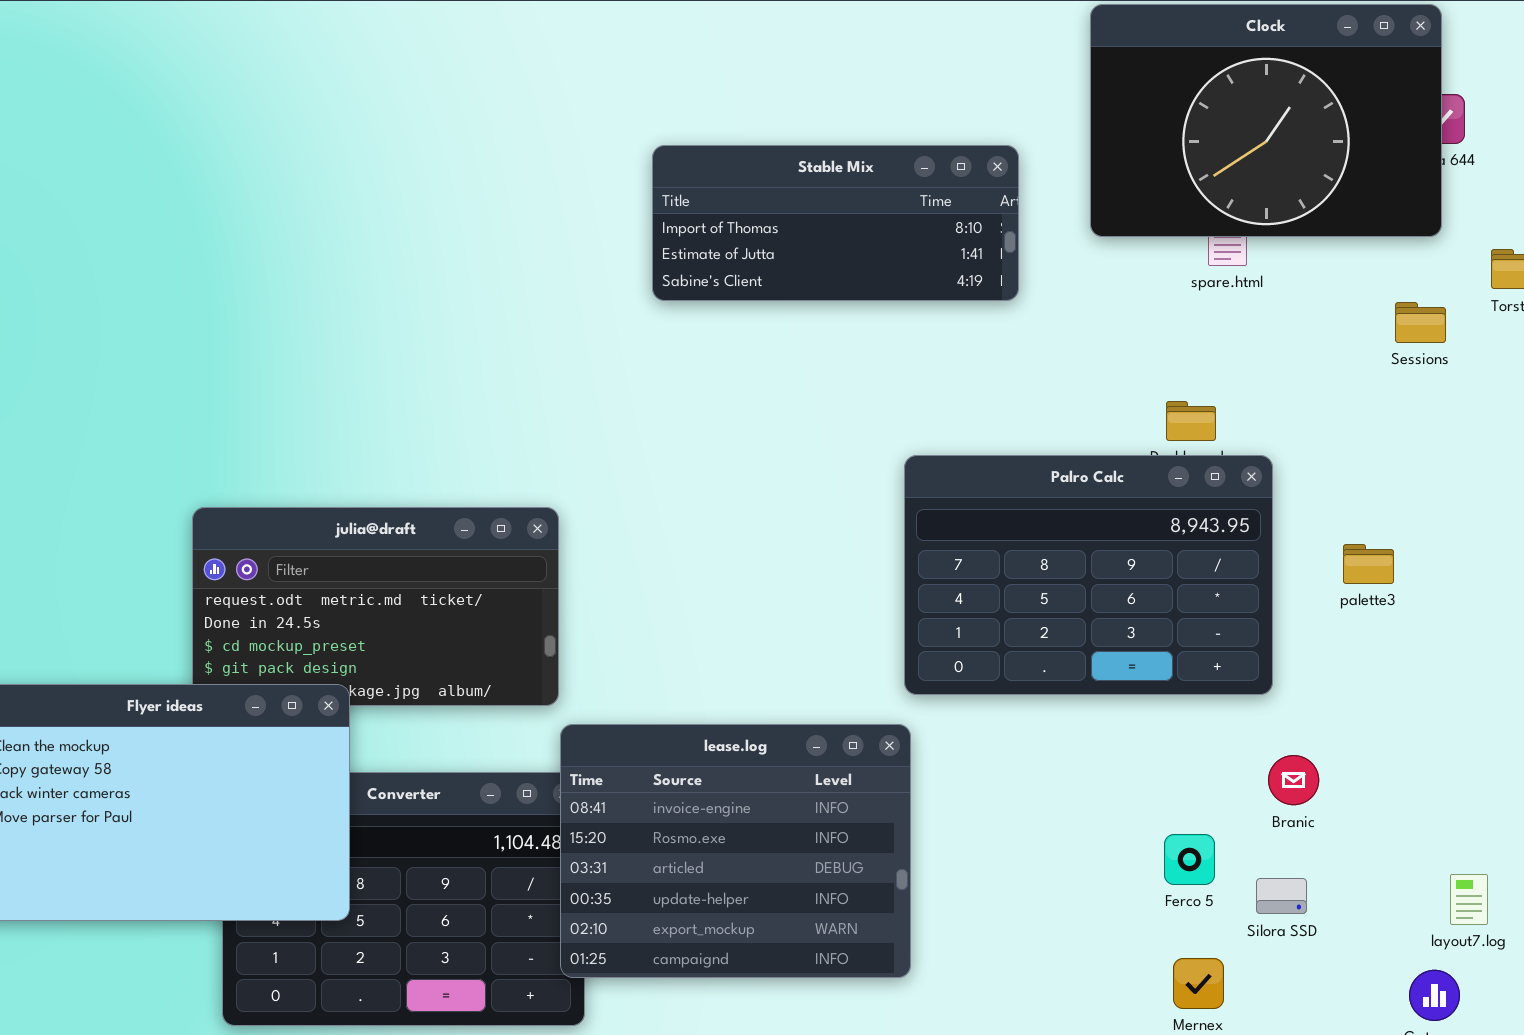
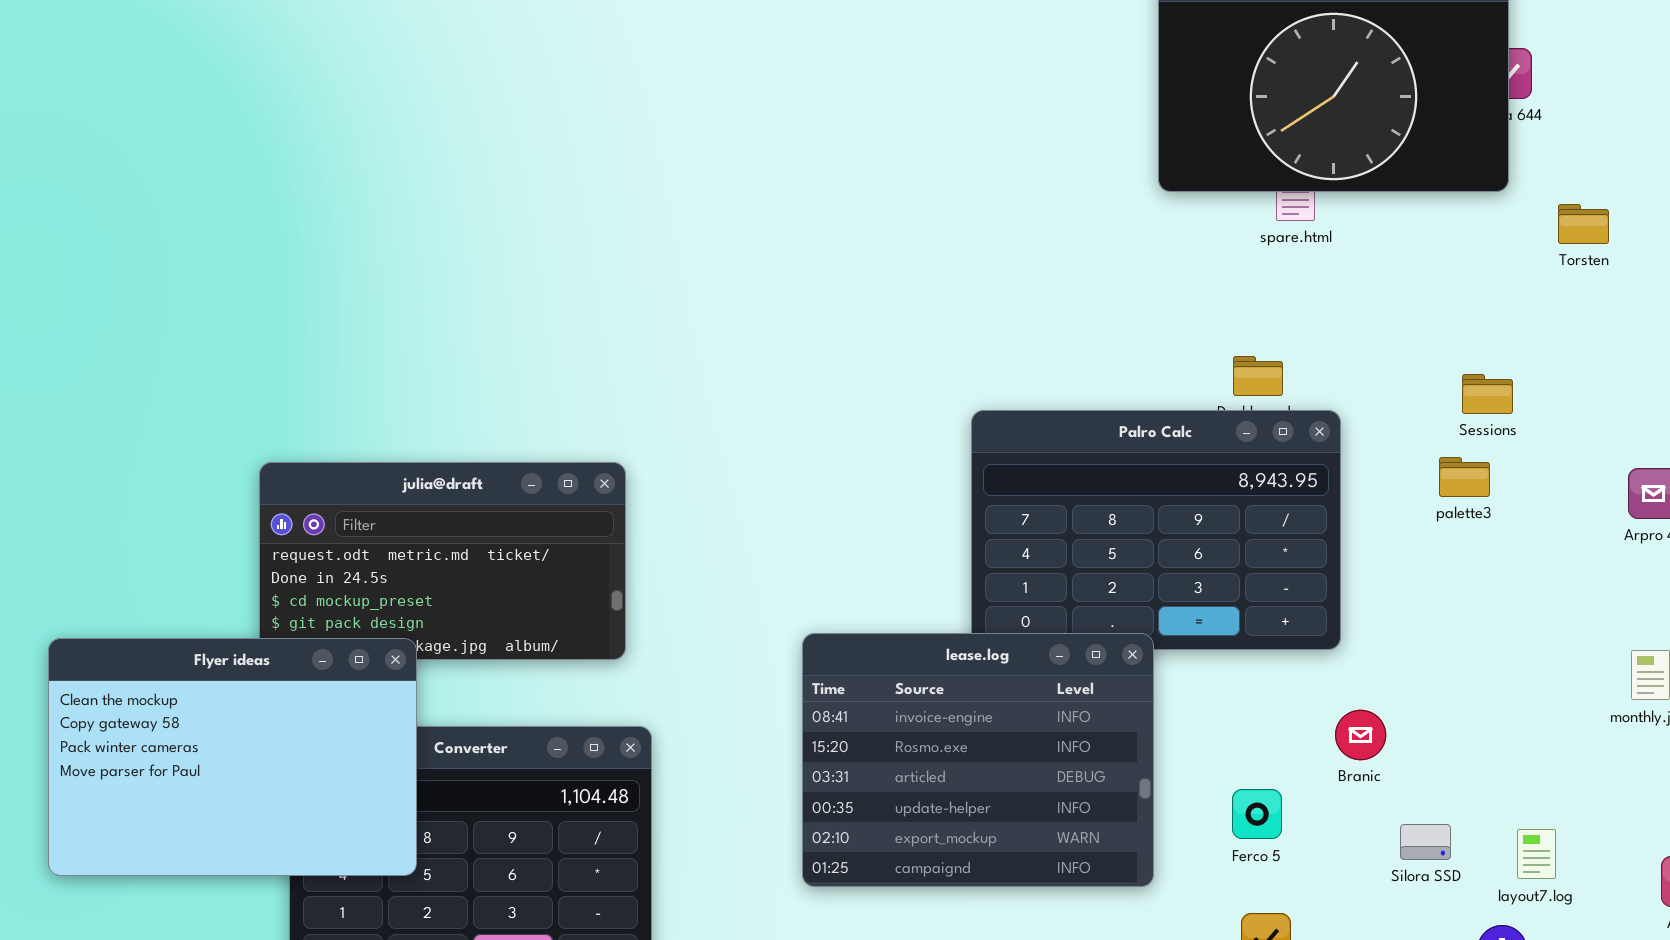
Stable Mix: [652,145,1019,301] -> none, closed
Sessions: [1395,302,1446,343] -> [1462,374,1513,414], moved
palette3: [1343,544,1394,584] -> [1439,457,1490,497], moved
lease.log: [560,724,911,978] -> [802,633,1154,887], moved
Silora SSD: [1256,878,1307,914] -> [1400,824,1451,860], moved

